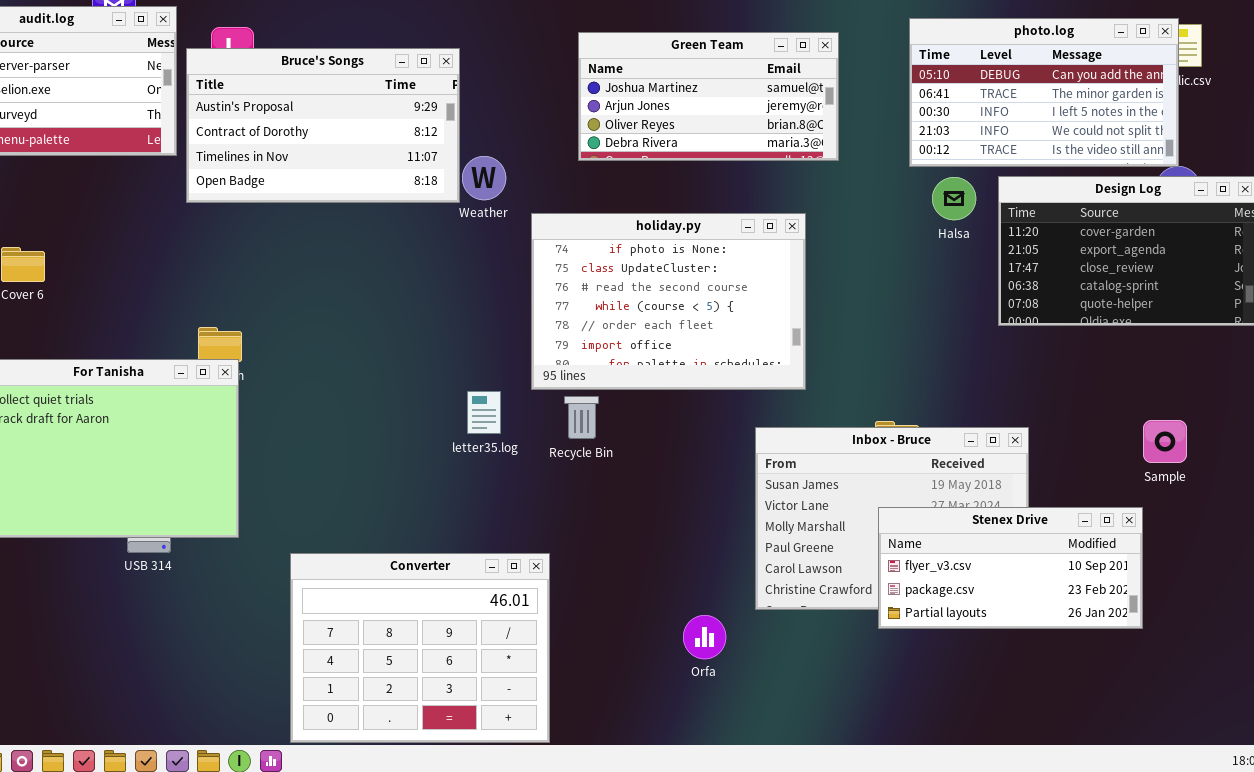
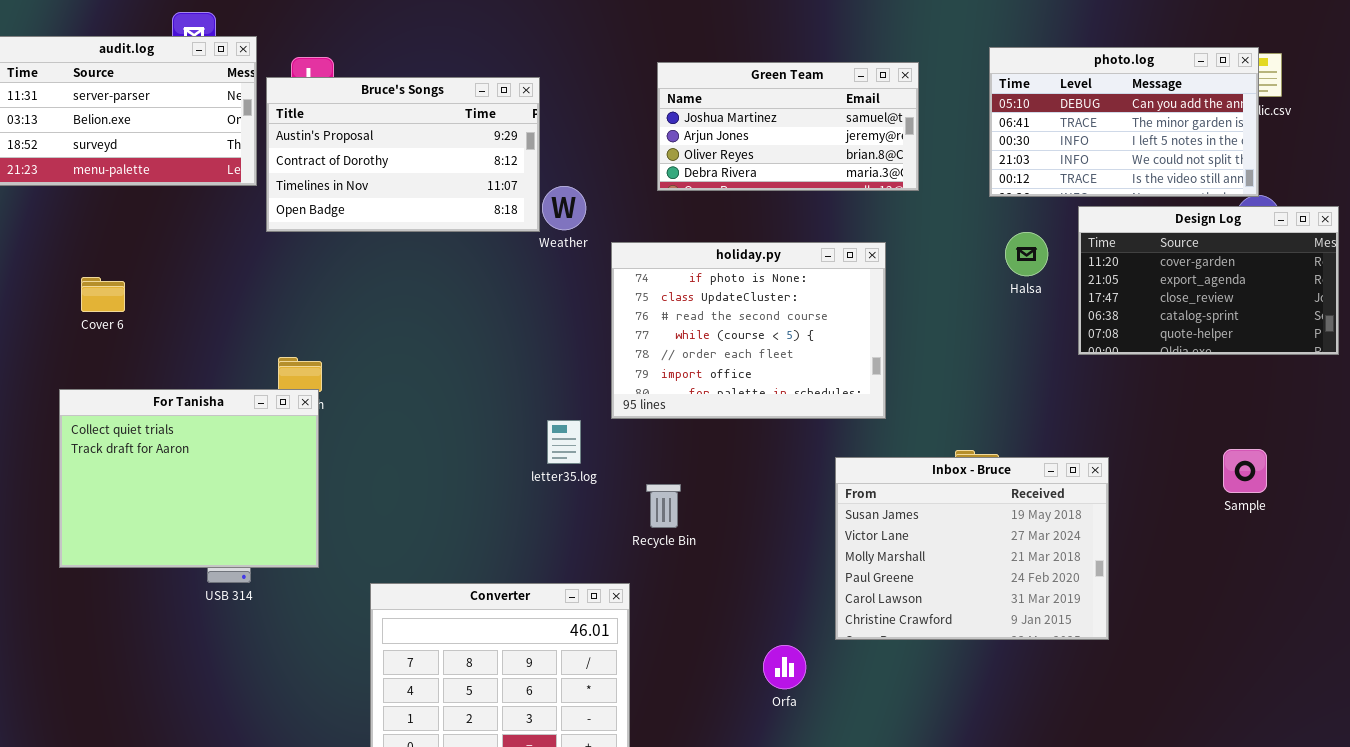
Halsa: [932,177,976,220] -> [1005,232,1048,276], moved
Recycle Bin: [564,396,599,439] -> [646,484,681,528], moved
Stenex Drive: [878,507,1143,629] -> none, closed

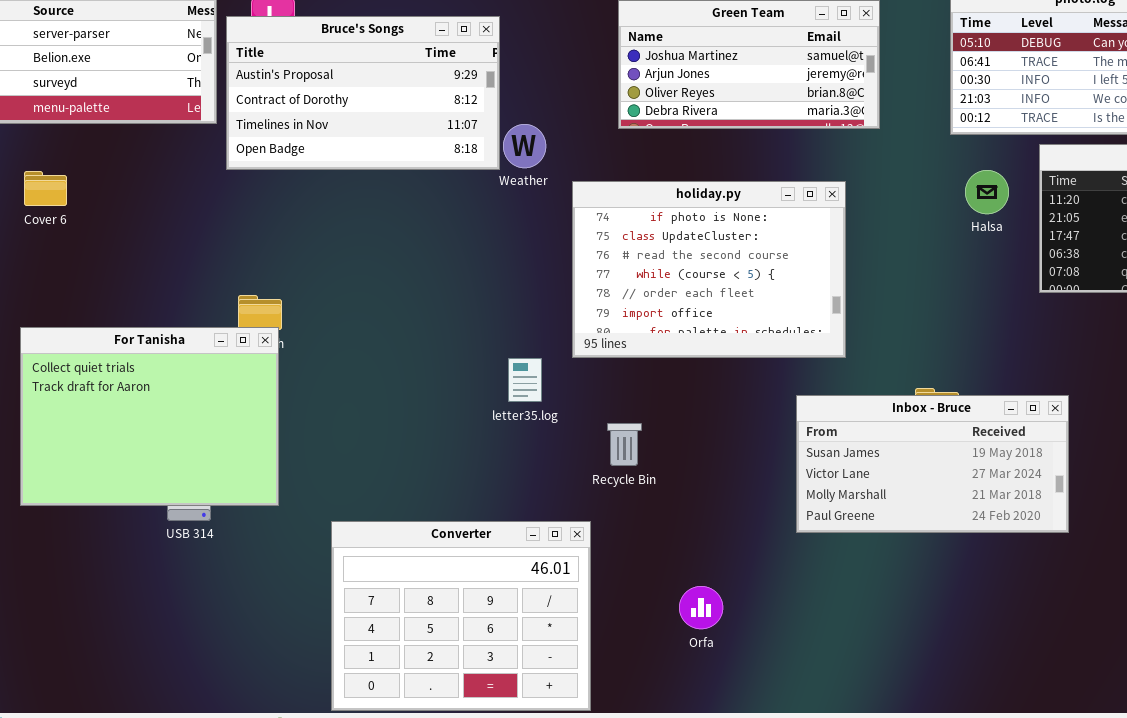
Cover 6: [81,277,125,312] -> [24,171,67,206], moved
Inbox - Bruce: [835,457,1109,640] -> [796,395,1069,533], resized
Orfa: [763,645,806,689] -> [679,586,723,629], moved

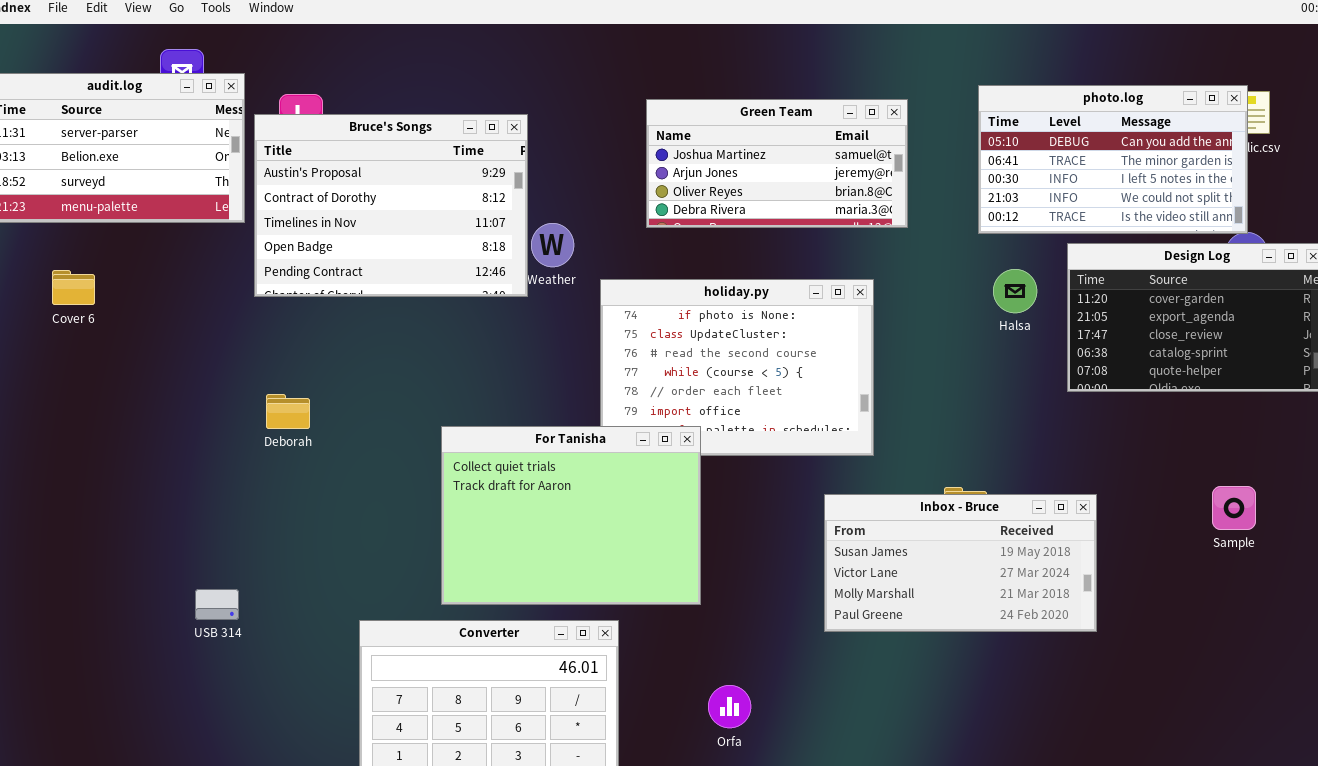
Bruce's Songs: [226,16,500,170] -> [254,114,528,297], resized
For Tanisha: [20,327,279,506] -> [441,426,701,605], moved

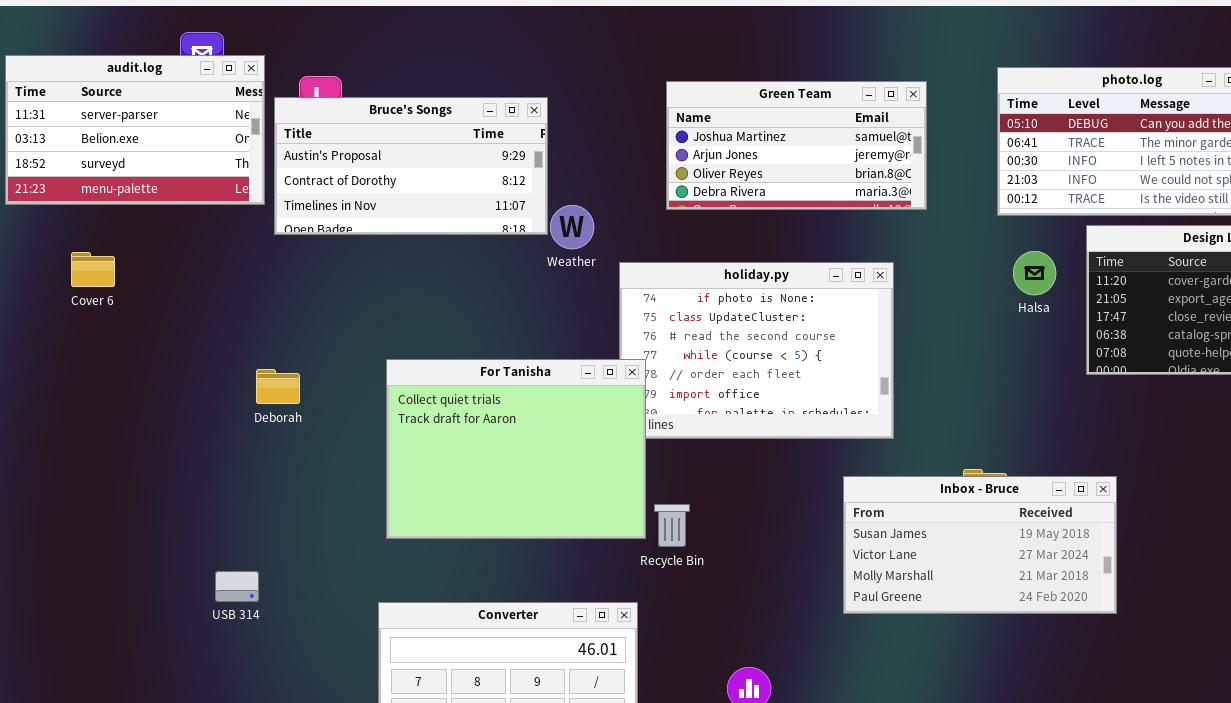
Bruce's Songs: [254,114,528,297] -> [274,97,548,235], resized
Deborah: [266,394,310,429] -> [256,369,300,404], moved
For Tanisha: [441,426,701,605] -> [386,359,646,539], moved

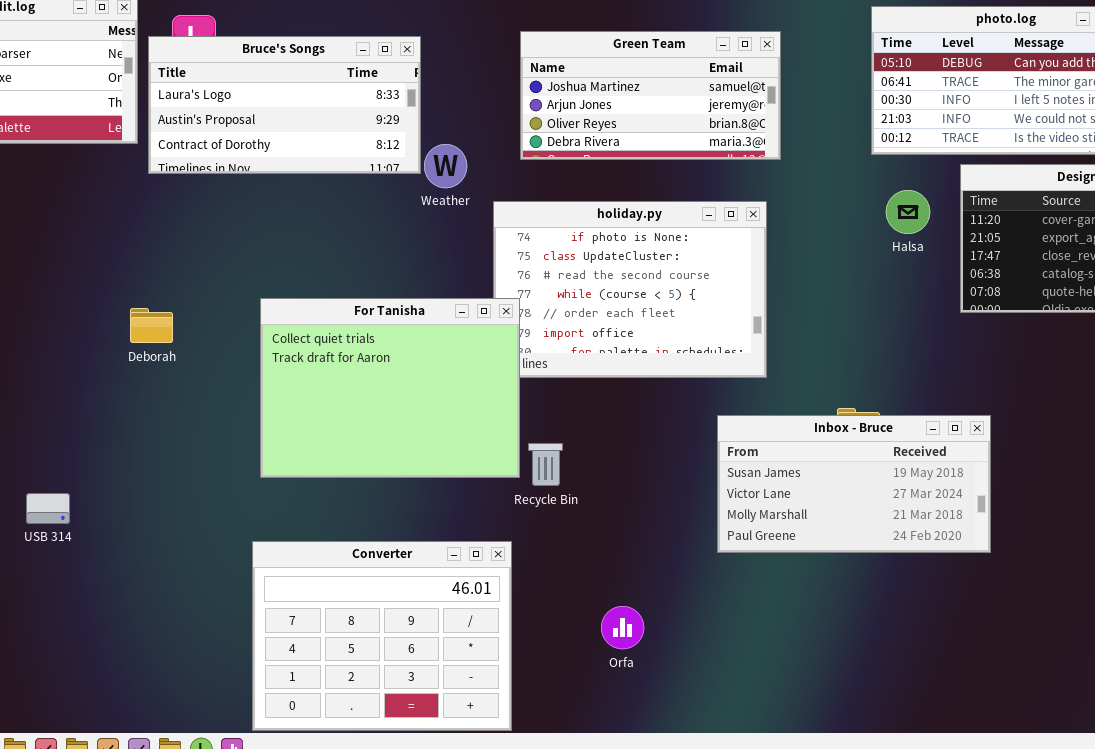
Green Team: [666,81,927,210] -> [520,31,781,160], moved
Bruce's Songs: [274,97,548,235] -> [148,36,421,174], scrolled up 1 row
USB 314: [215,571,259,602] -> [26,493,70,524], moved

